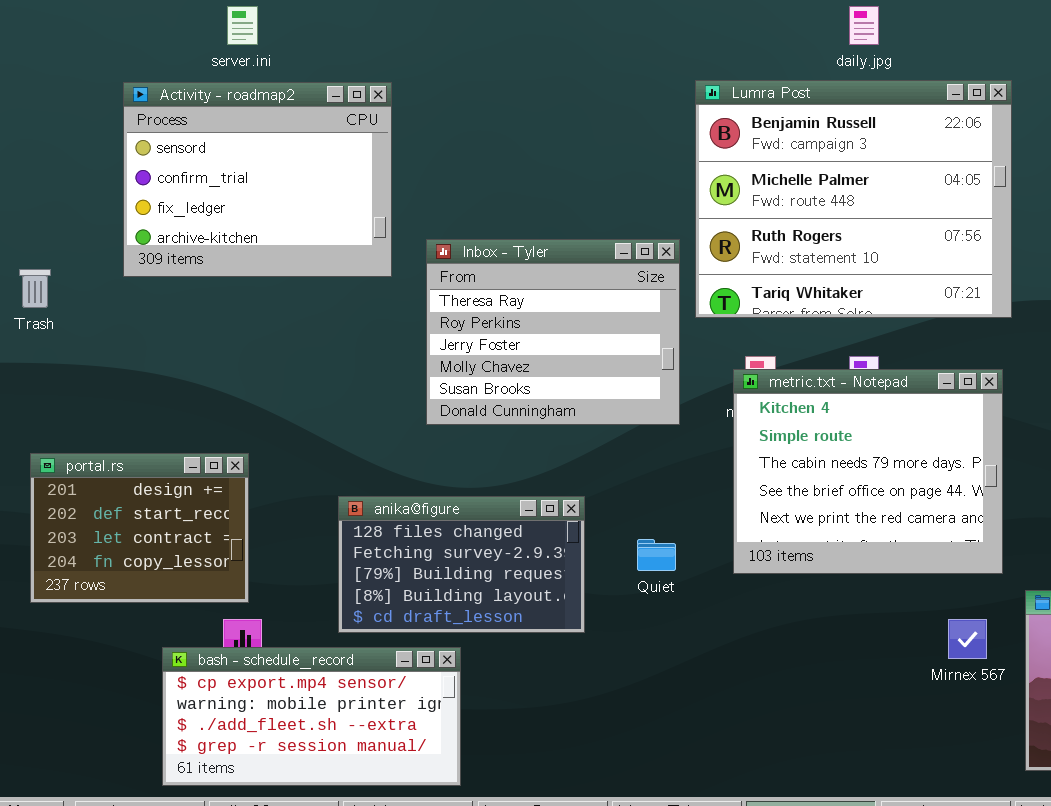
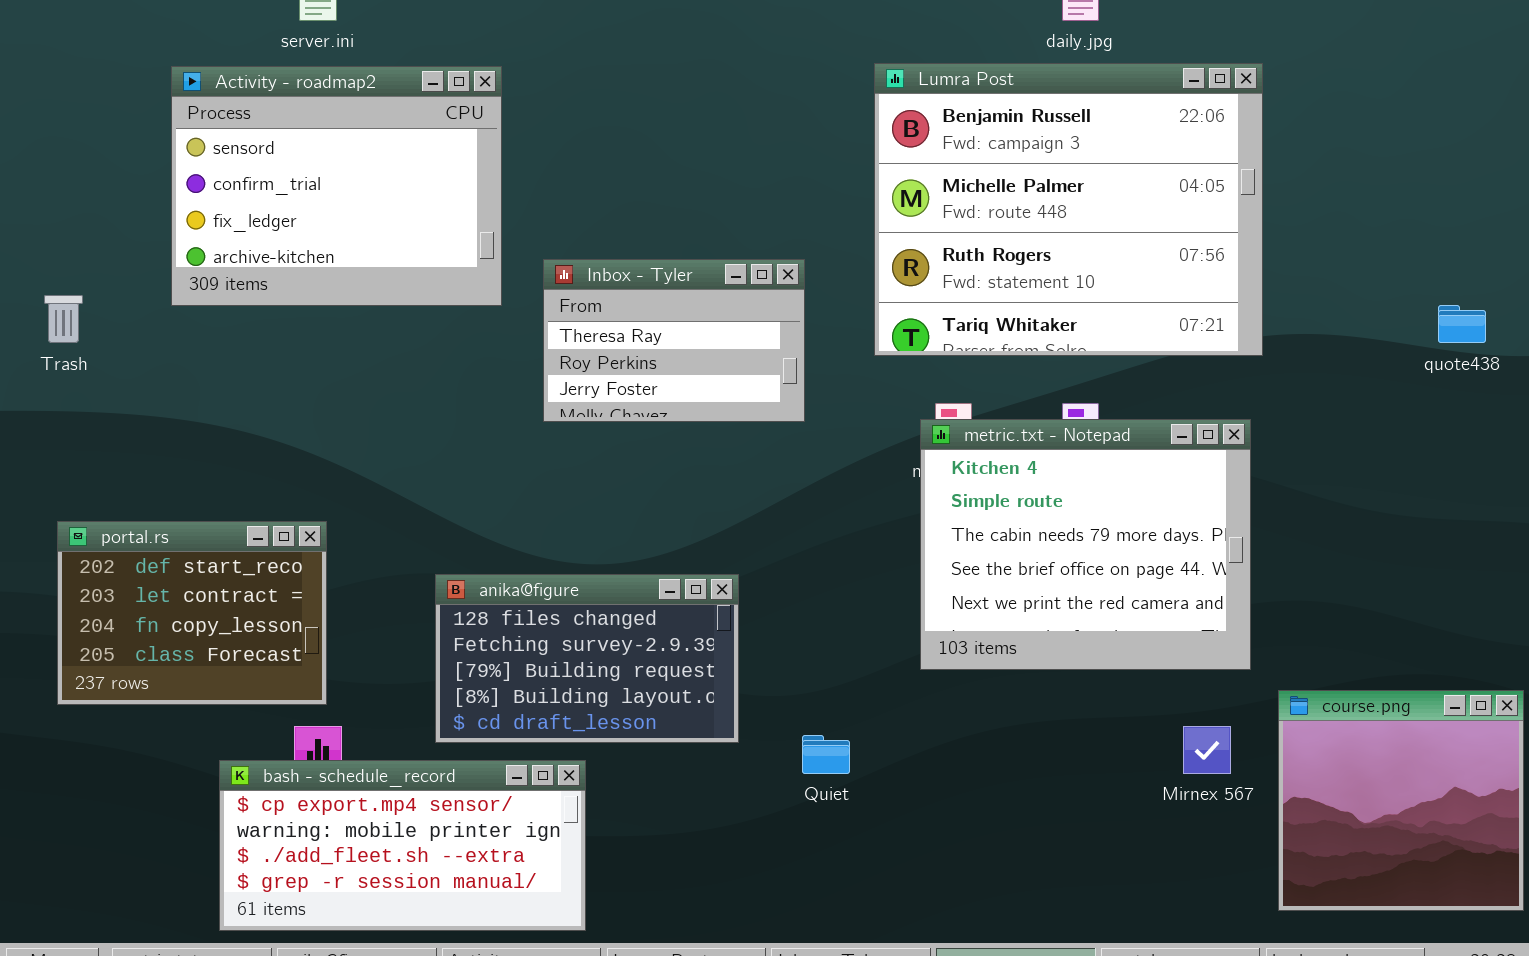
Inbox - Tyler: [426,239,680,425] -> [543,259,805,422], resized
portal.rs: [30,453,249,603] -> [57,521,327,705], scrolled down 1 row
Quiet: [637,539,676,571] -> [802,735,850,774], moved

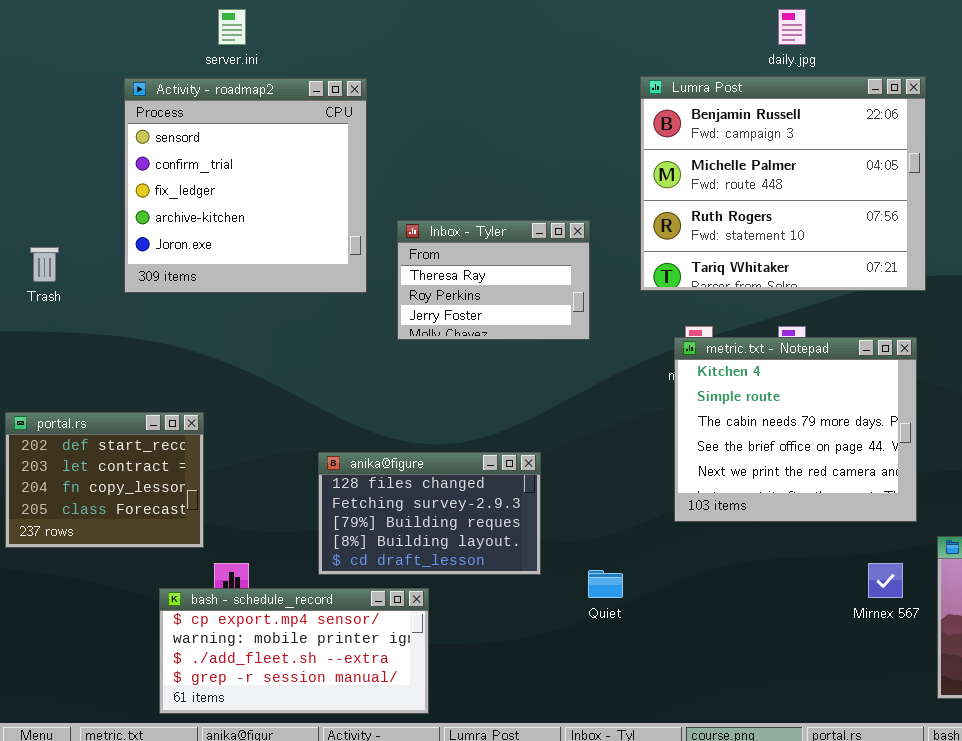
Activity - roadmap2: [171,66,502,306] -> [124,78,367,293], resized
portal.rs: [57,521,327,705] -> [5,412,204,548], moved

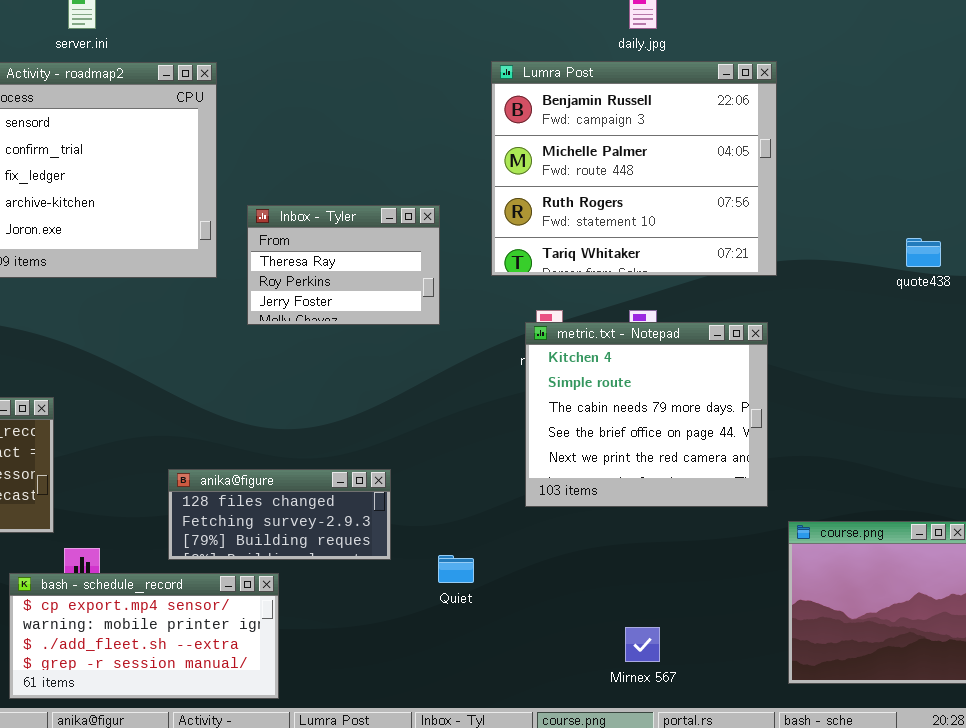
anika@figure: [318,452,541,575] -> [168,469,391,560], resized
Mirnex 567: [868,563,903,598] -> [625,627,660,662], moved

